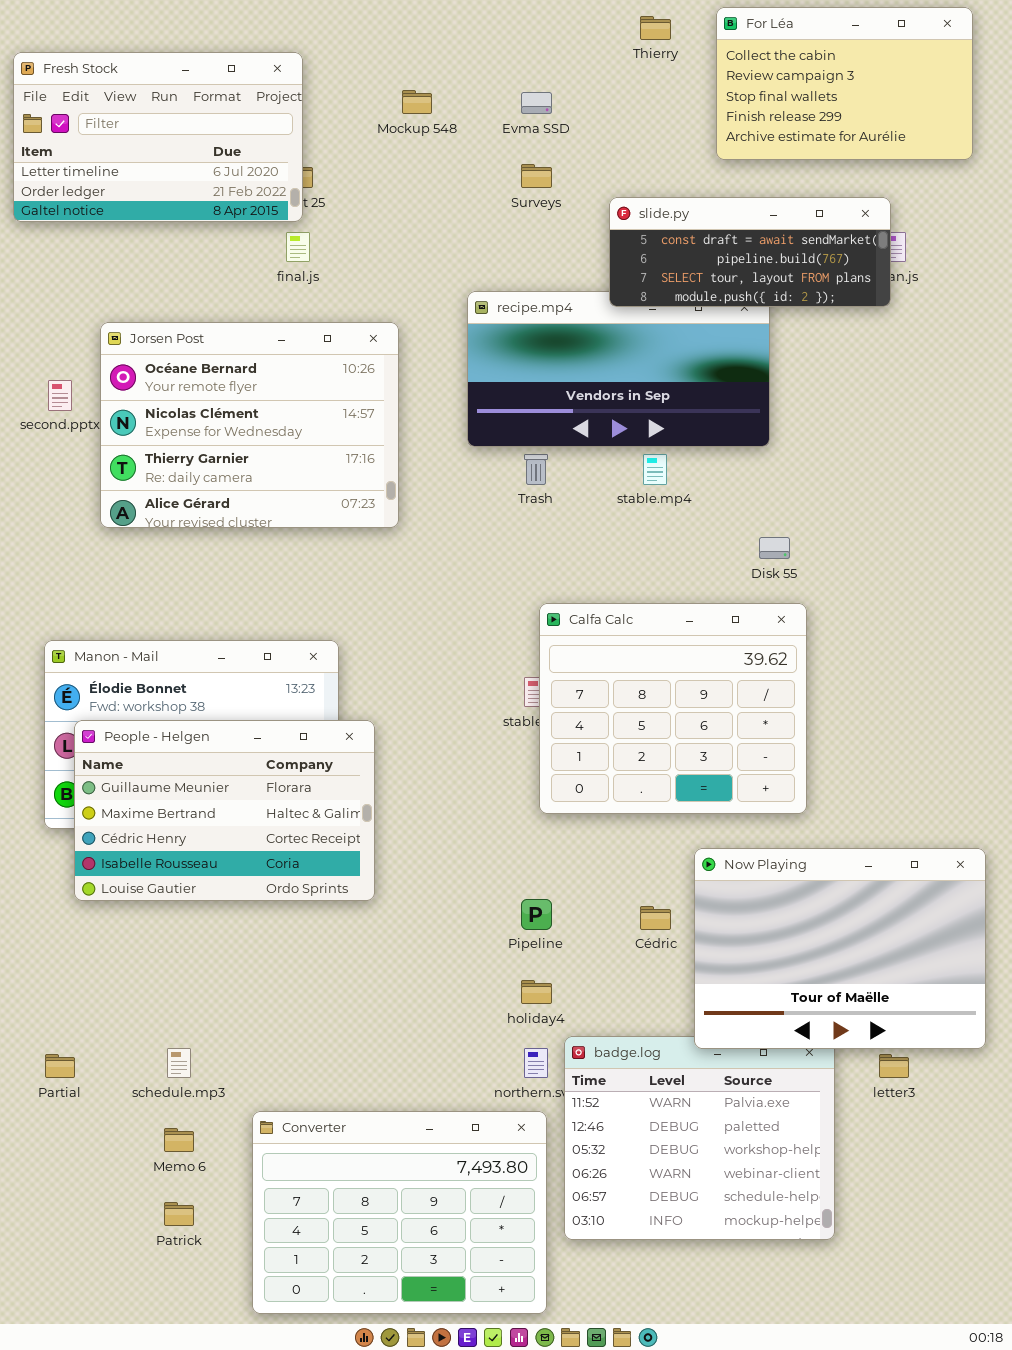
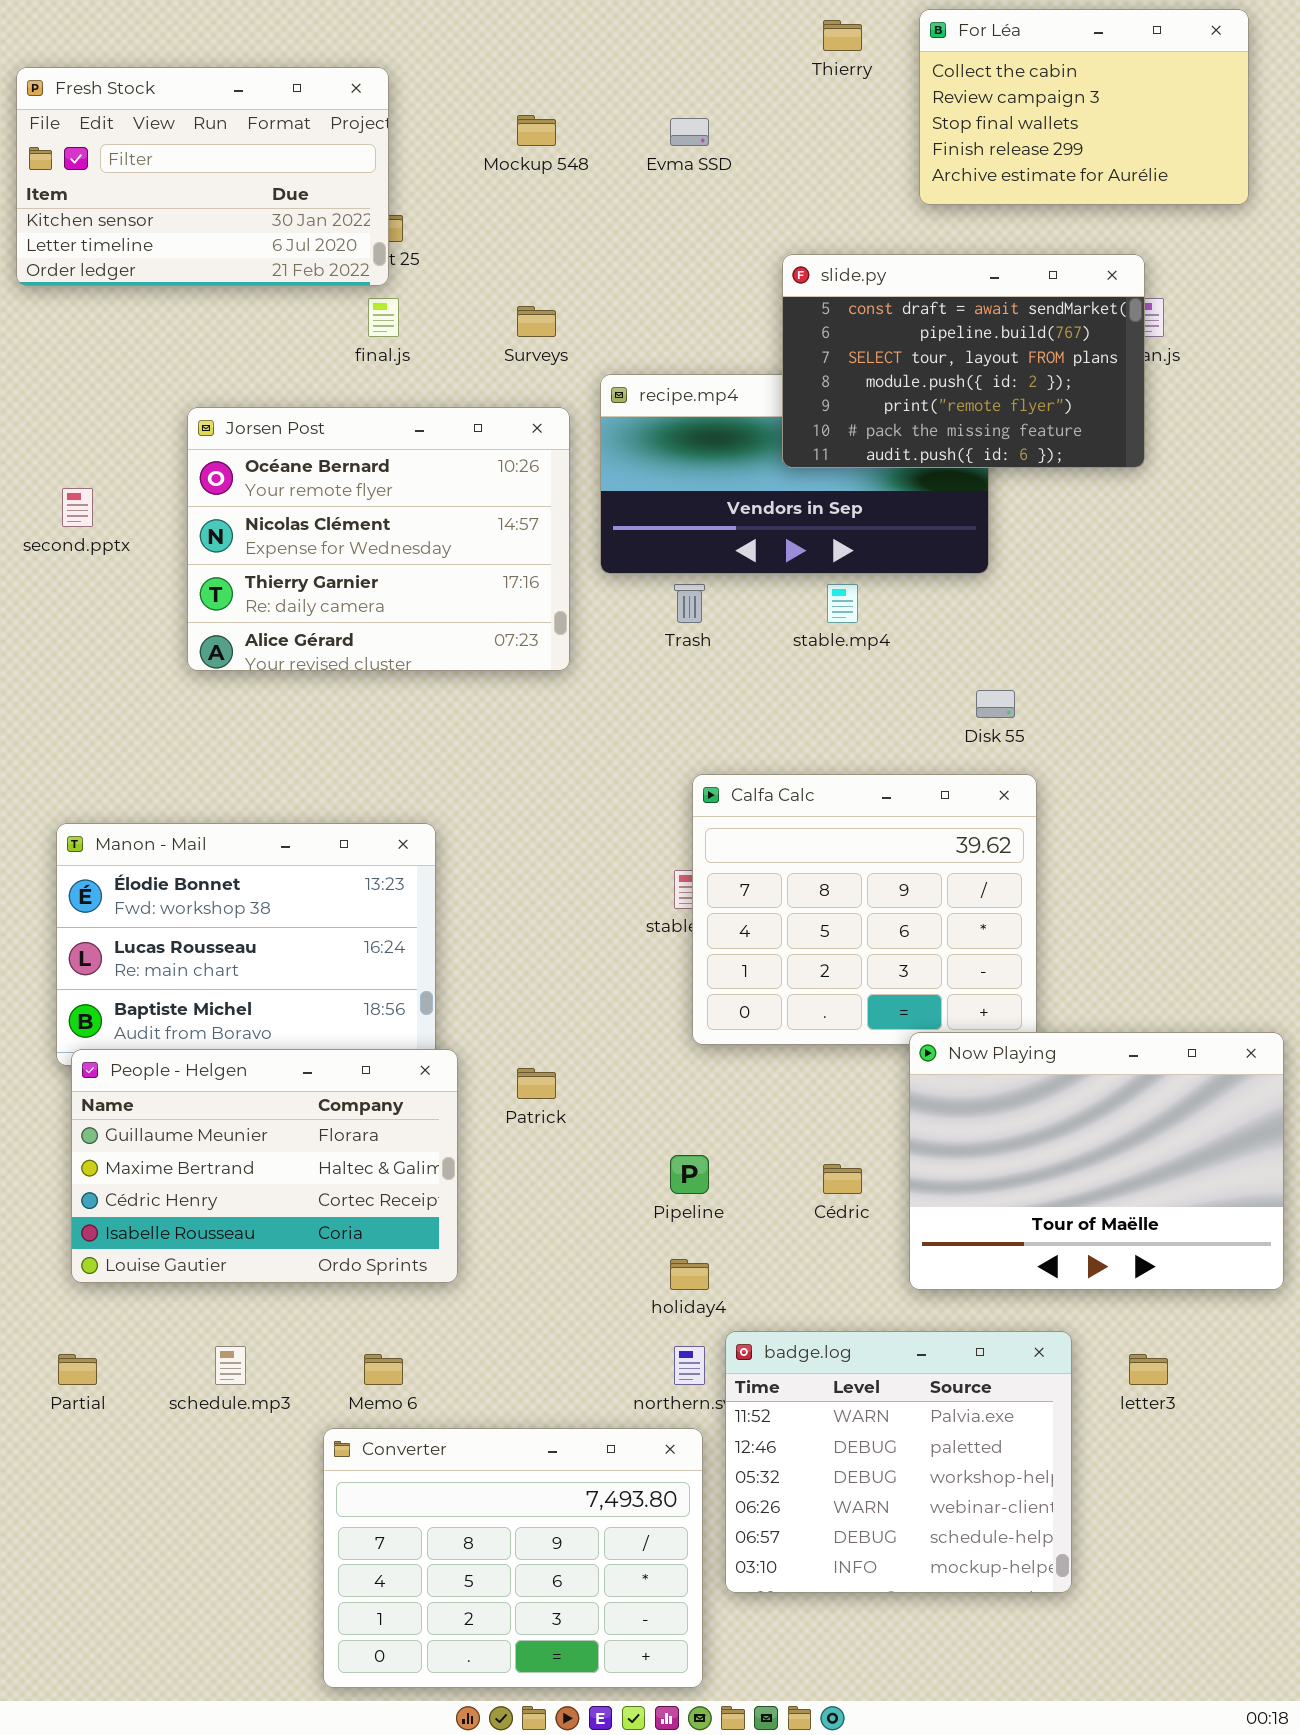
Fresh Stock: [13,52,303,222] -> [16,67,389,286], scrolled up 1 row
Surveys: [521,164,552,188] -> [517,306,556,337], moved
slide.py: [609,197,891,307] -> [782,254,1145,468], resized
Jorsen Post: [100,322,399,528] -> [187,407,570,671], moved
People - Helgen: [74,720,375,901] -> [71,1049,458,1283], moved
Now Playing: [694,848,986,1049] -> [909,1032,1284,1290], moved
Memo 6: [164,1128,194,1152] -> [364,1354,403,1385], moved
Patrick: [164,1202,194,1226] -> [517,1068,556,1099], moved

